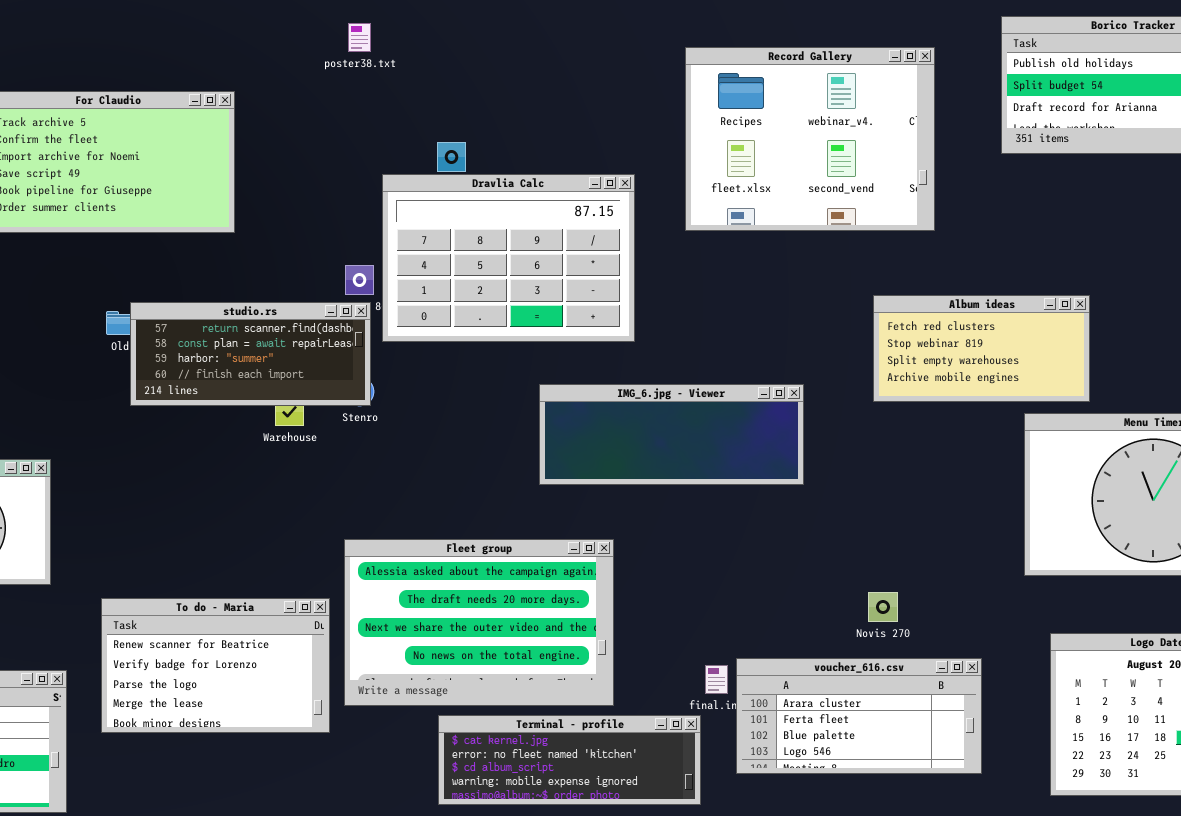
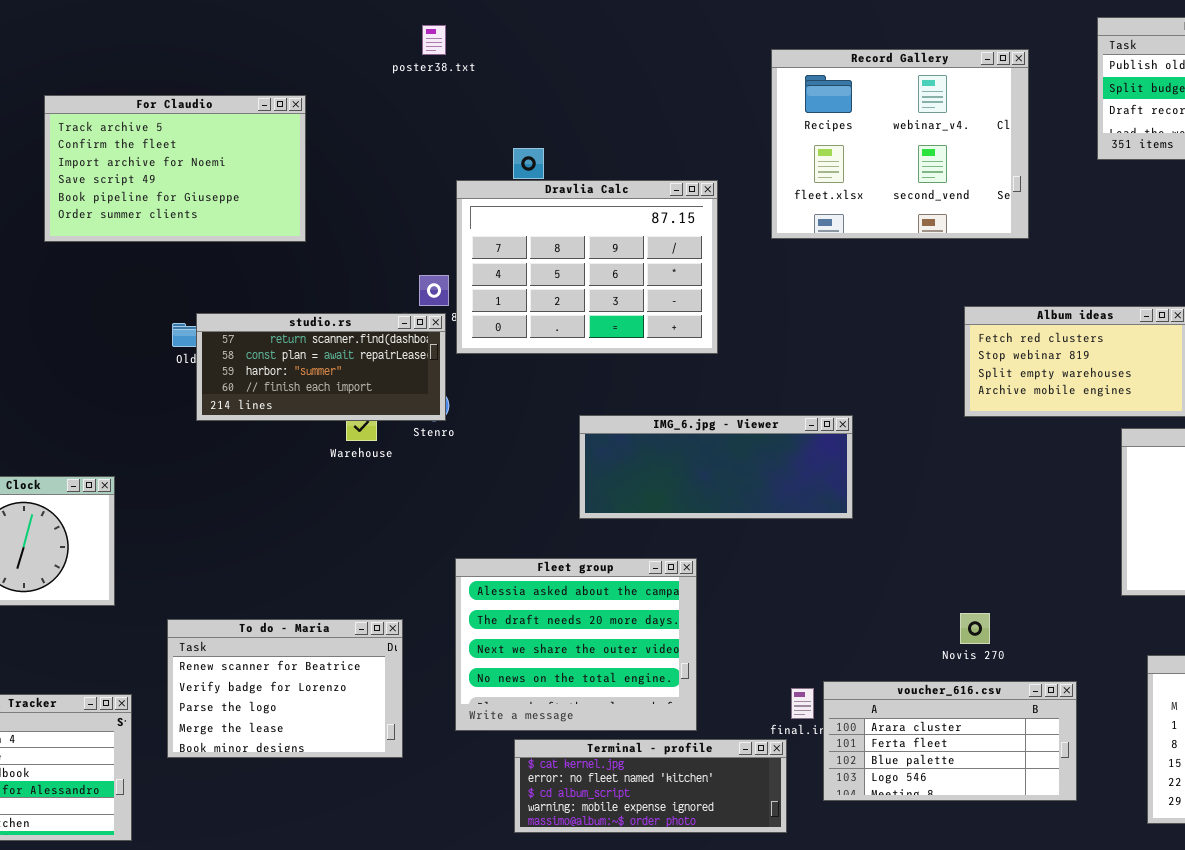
IMG_6.jpg - Viewer: [539,384,804,485] -> [579,415,853,519], moved
Fleet group: [344,539,614,706] -> [455,558,697,731], resized

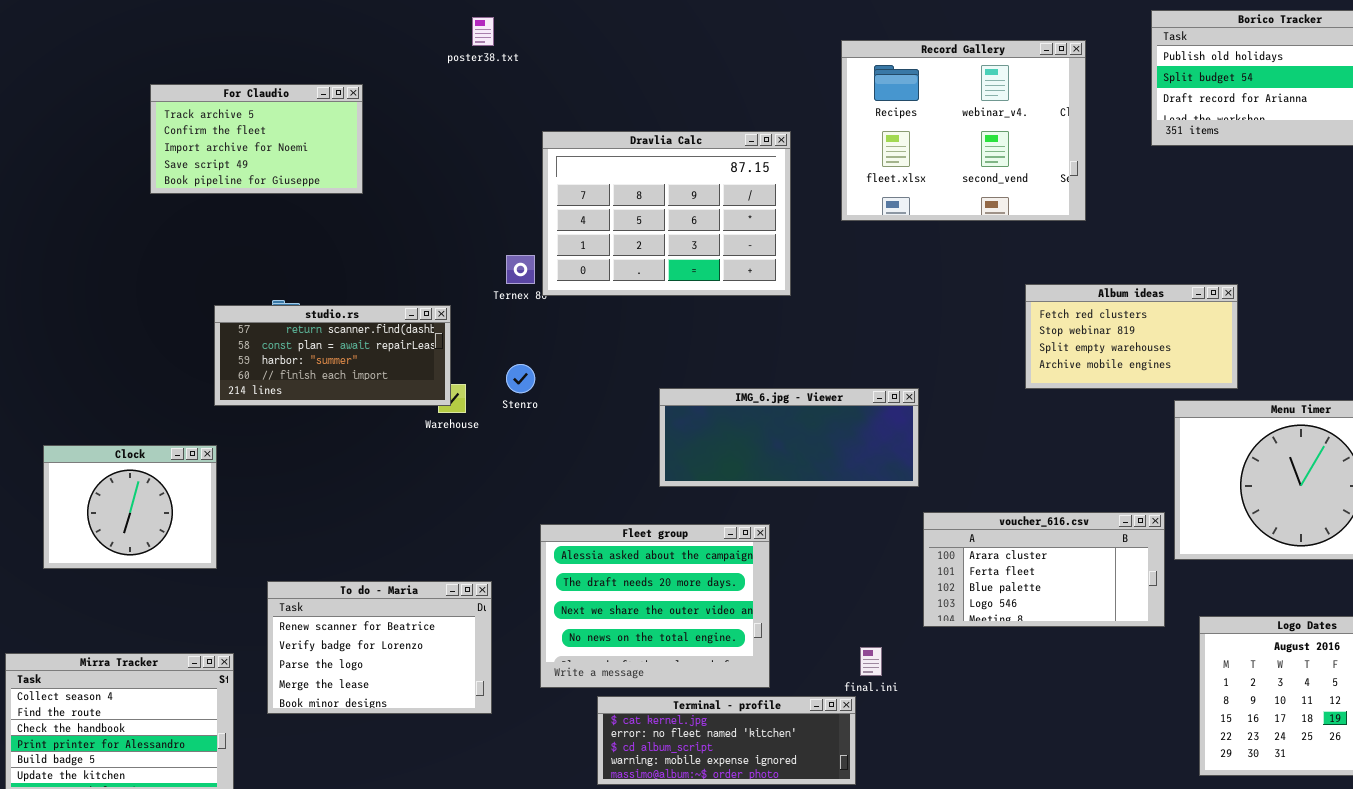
poster38.txt: [422,25,446,55] -> [472,17,494,46], moved
For Claudio: [44,95,306,242] -> [150,84,363,194], resized
Dravlia Calc: [456,180,718,354] -> [542,131,791,296], moved
studio.rs: [196,313,446,421] -> [214,305,451,406], moved
voucher_616.csv: [823,681,1077,801] -> [923,512,1165,627], moved

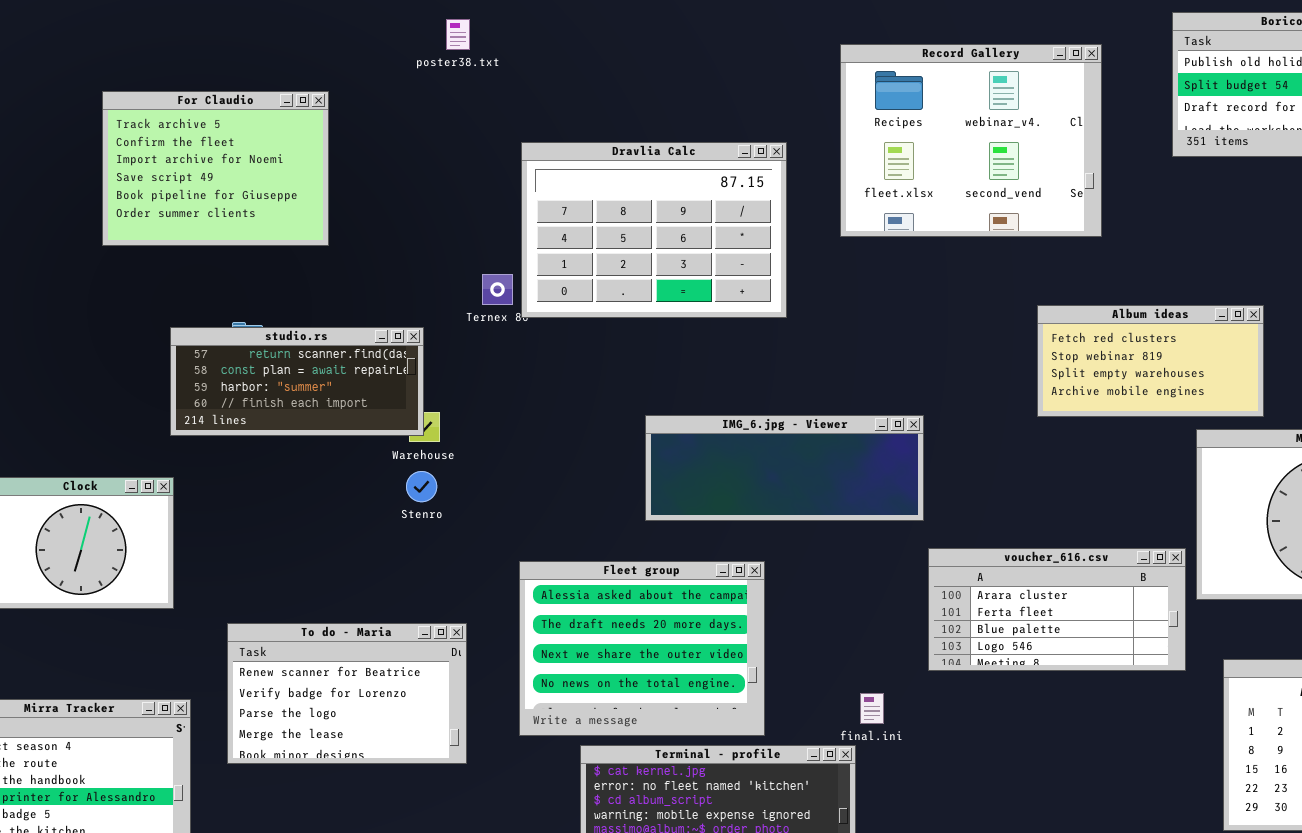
For Claudio: [150,84,363,194] -> [102,91,329,246], resized
Stenro: [506,364,535,393] -> [406,471,437,502], moved

